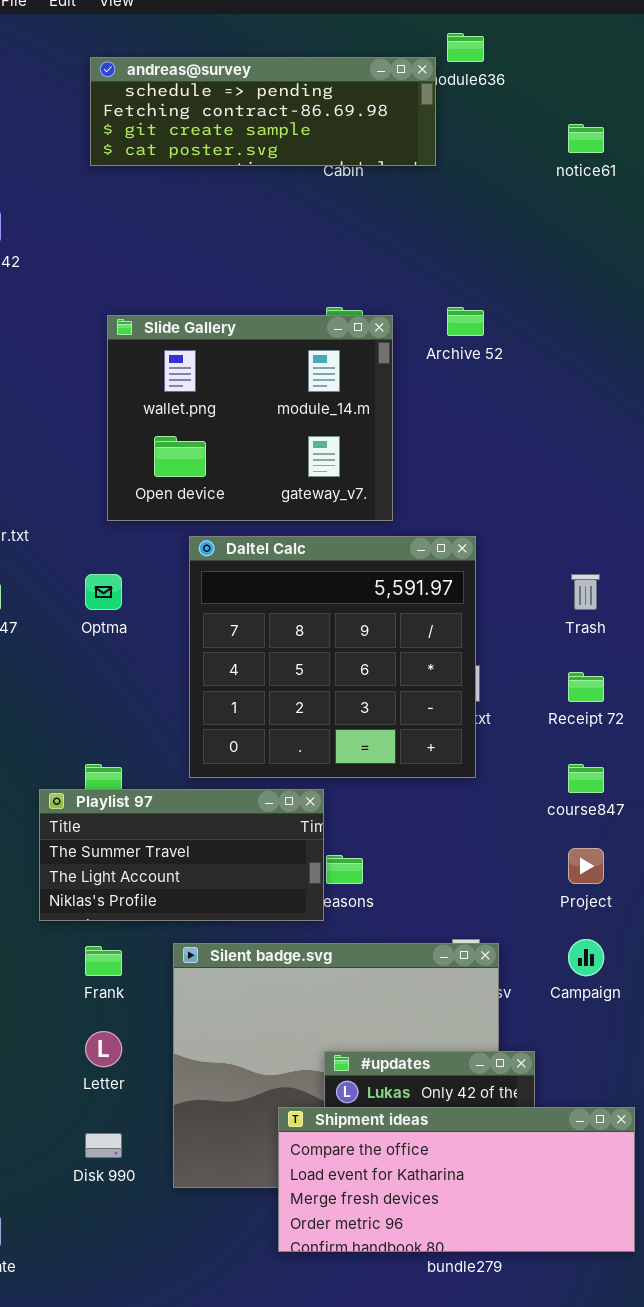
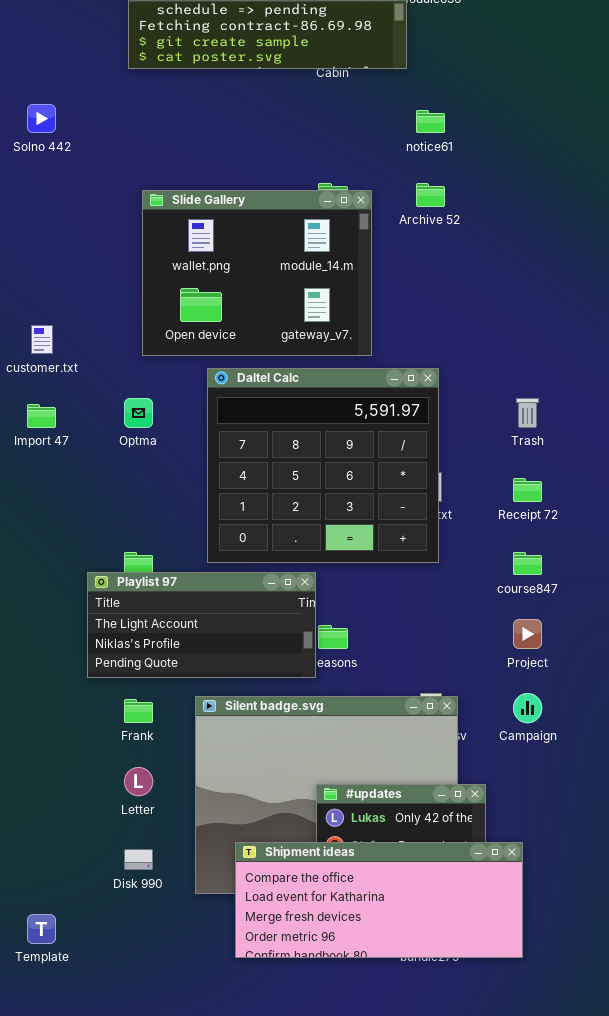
notice61: [568,124,604,153] -> [416,110,445,133], moved
Playlist 97: [39,789,324,921] -> [87,572,316,678], scrolled down 1 row
Shipment ideas: [278,1107,635,1252] -> [235,842,523,958], moved

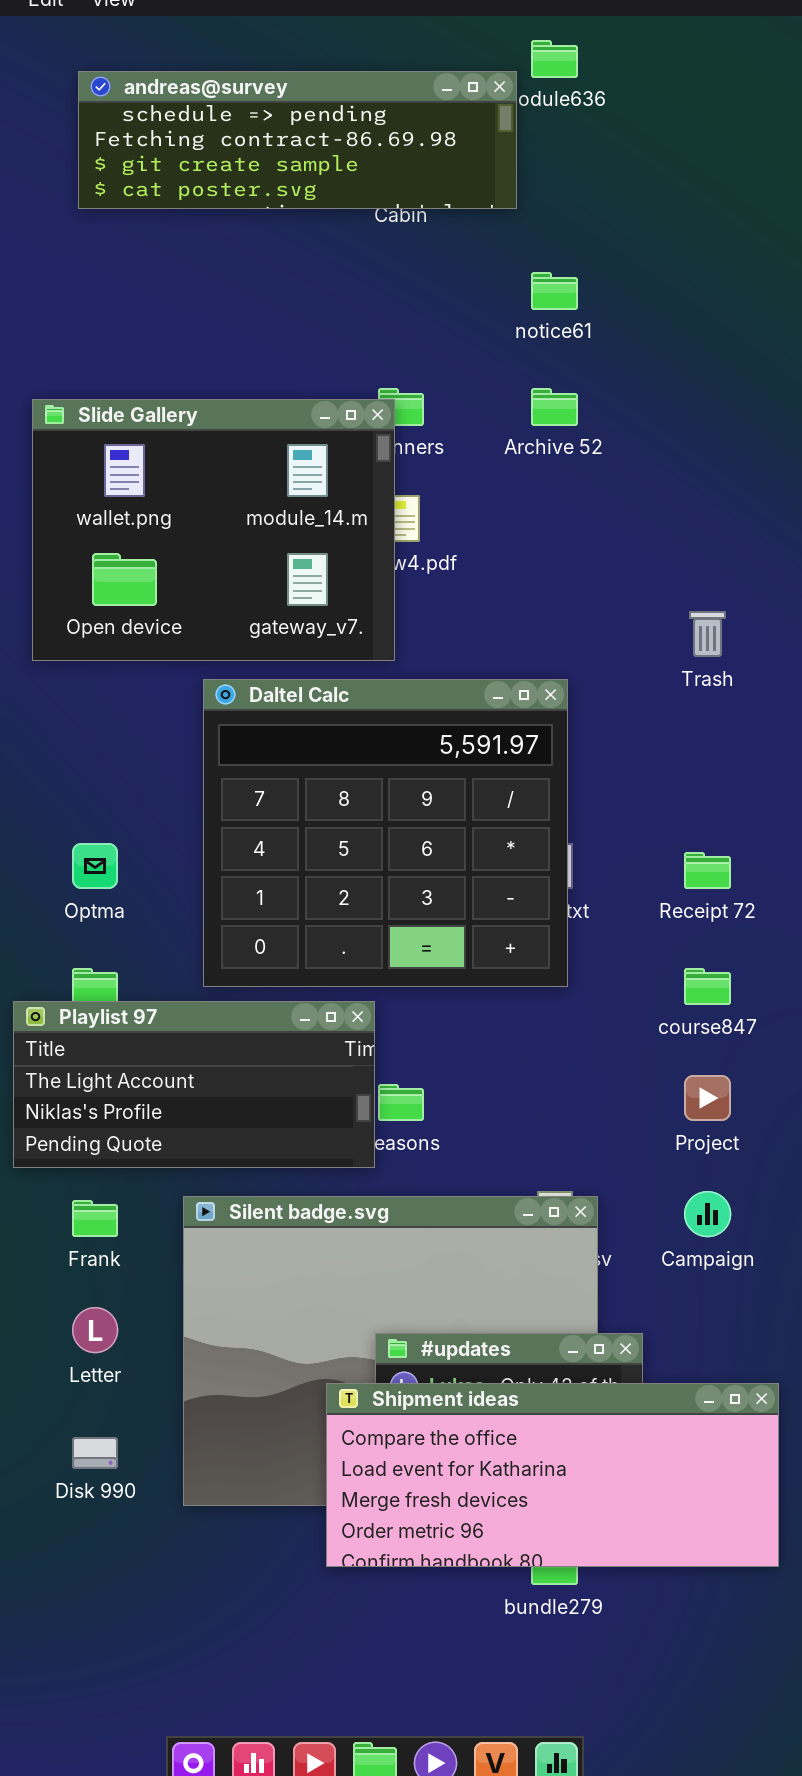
Slide Gallery: [142,190,372,356] -> [32,399,395,661], moved
Optma: [124,398,153,428] -> [72,843,118,889], moved
Trash: [516,398,539,428] -> [689,611,726,657], moved
Shipment ideas: [235,842,523,958] -> [326,1383,779,1567], moved

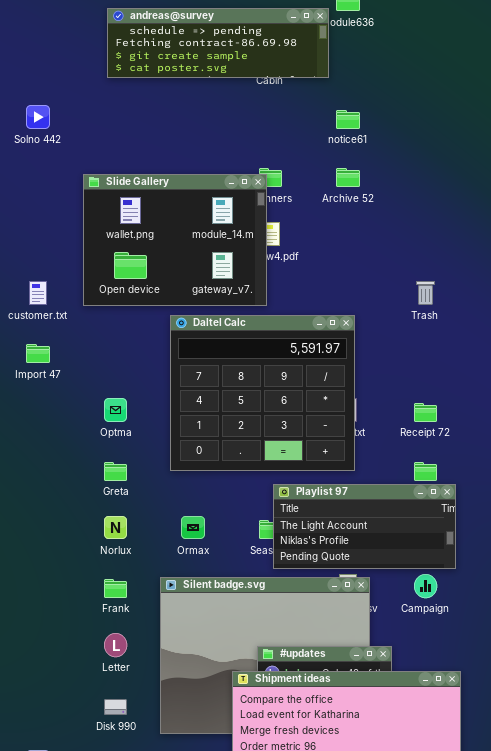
Playlist 97: [13,1001,375,1168] -> [273,484,456,569], moved

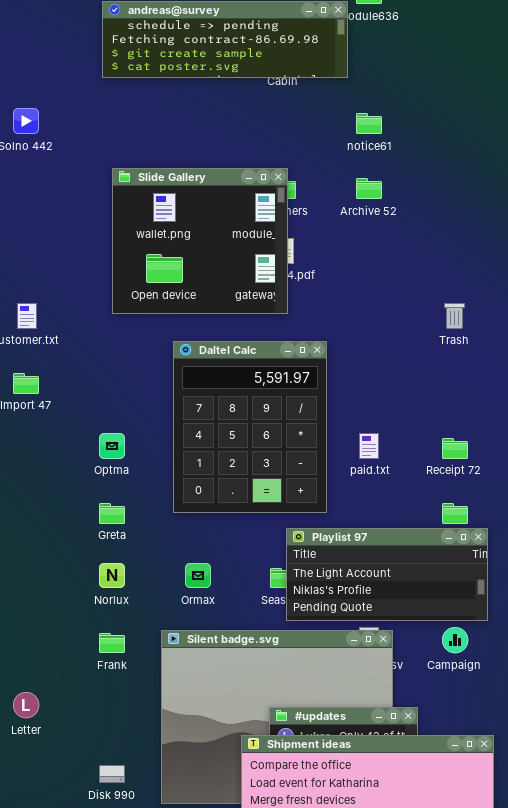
Slide Gallery: [83,174,267,306] -> [112,168,288,314], moved, resized
Daltel Calc: [170,315,355,471] -> [173,341,327,513], resized
Letter: [104,633,127,657] -> [13,692,39,718], moved

